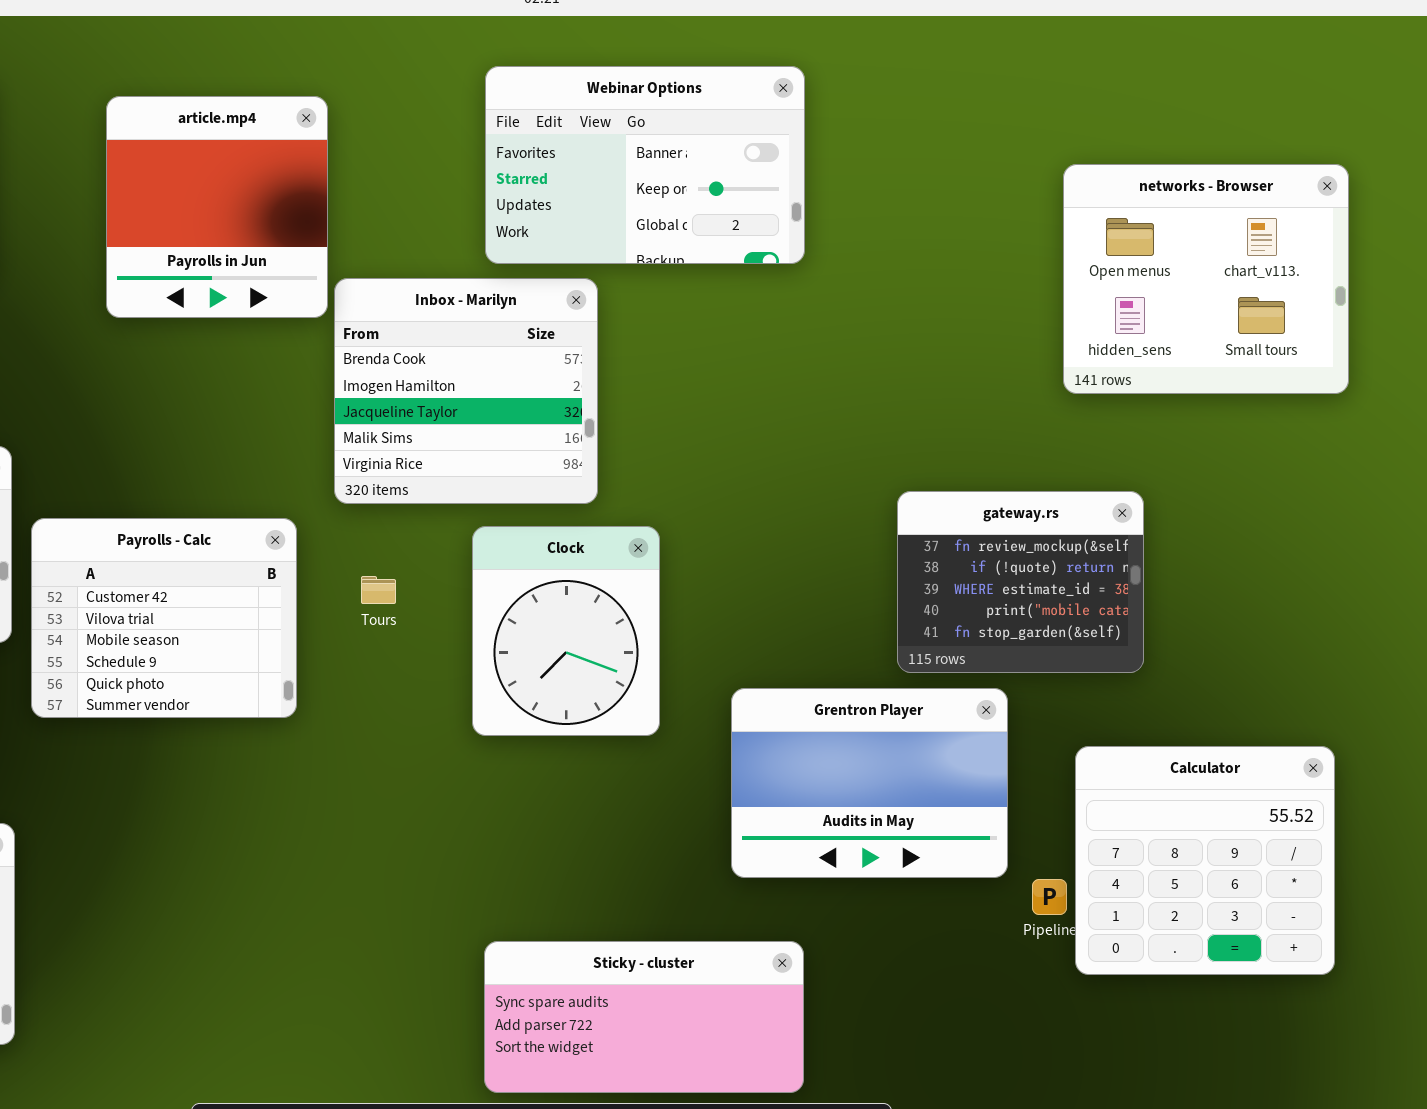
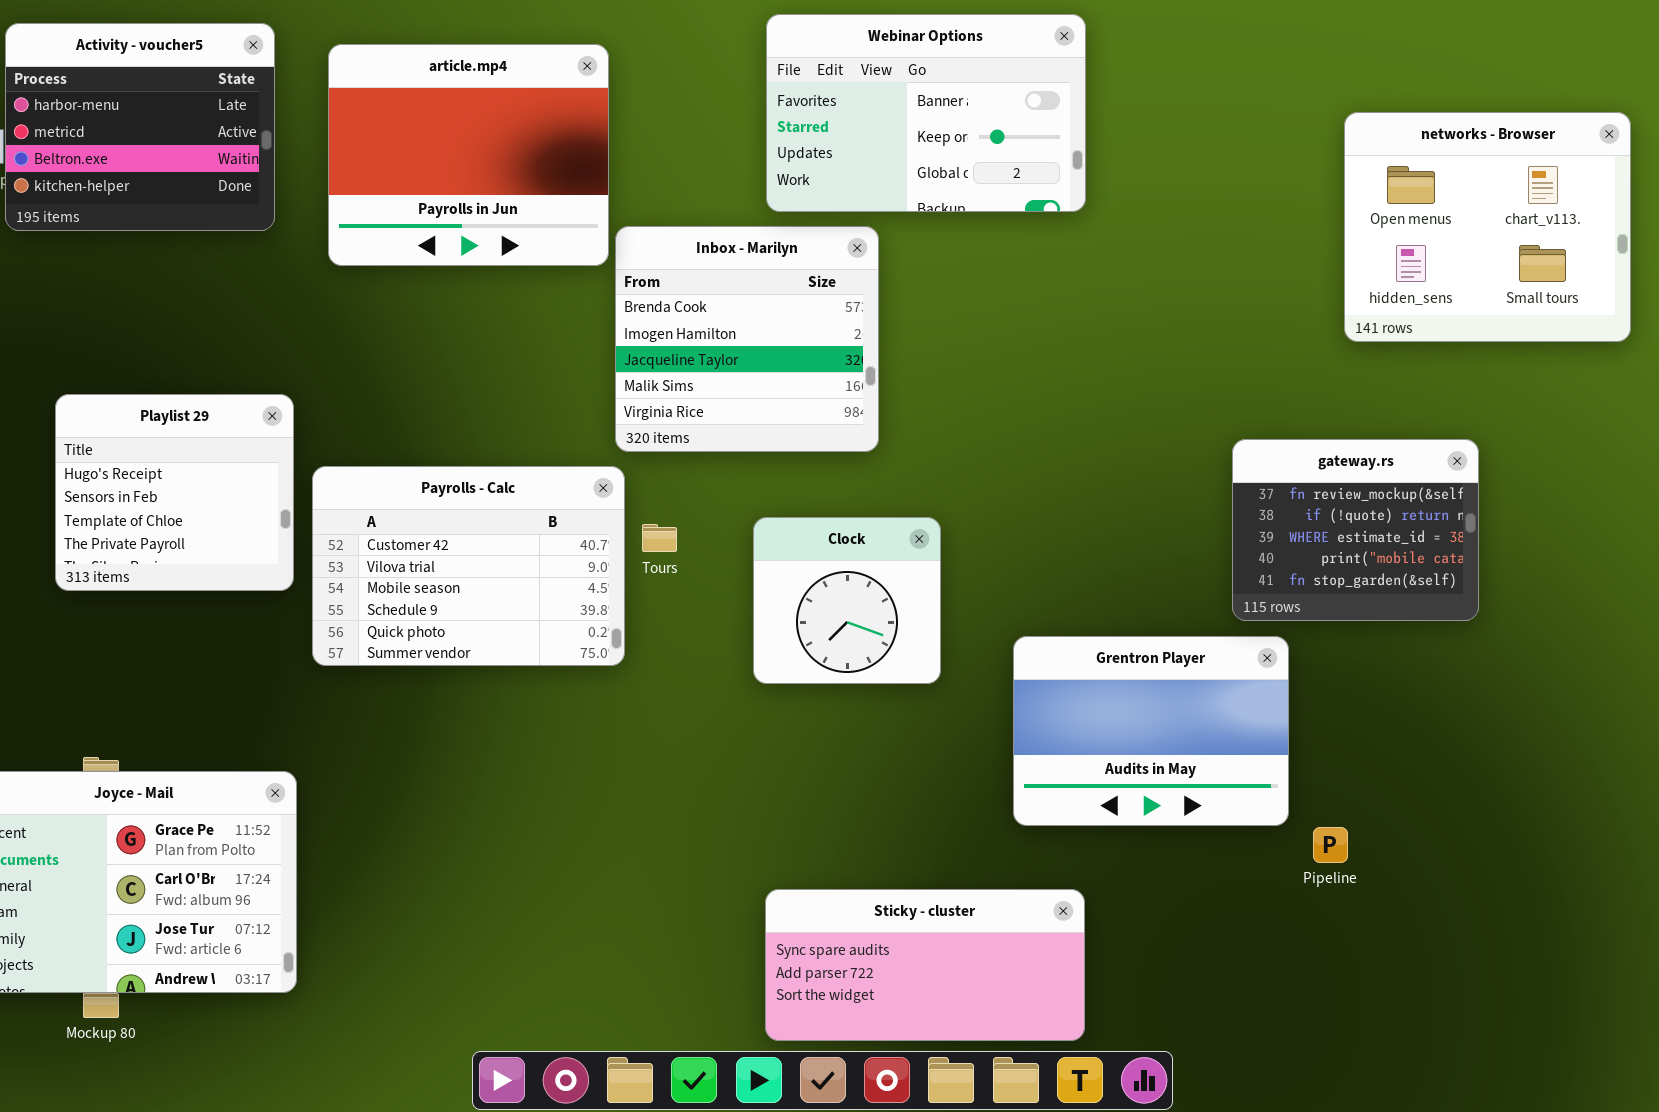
article.mp4: [106,96,328,318] -> [328,44,609,266], resized
gateway.rs: [897,491,1144,673] -> [1232,439,1479,621], moved
Payrolls - Calc: [31,518,297,718] -> [312,466,625,666], resized
Clock: [472,526,660,736] -> [753,517,941,684], resized
Calculator: [1075,746,1335,975] -> none, closed

